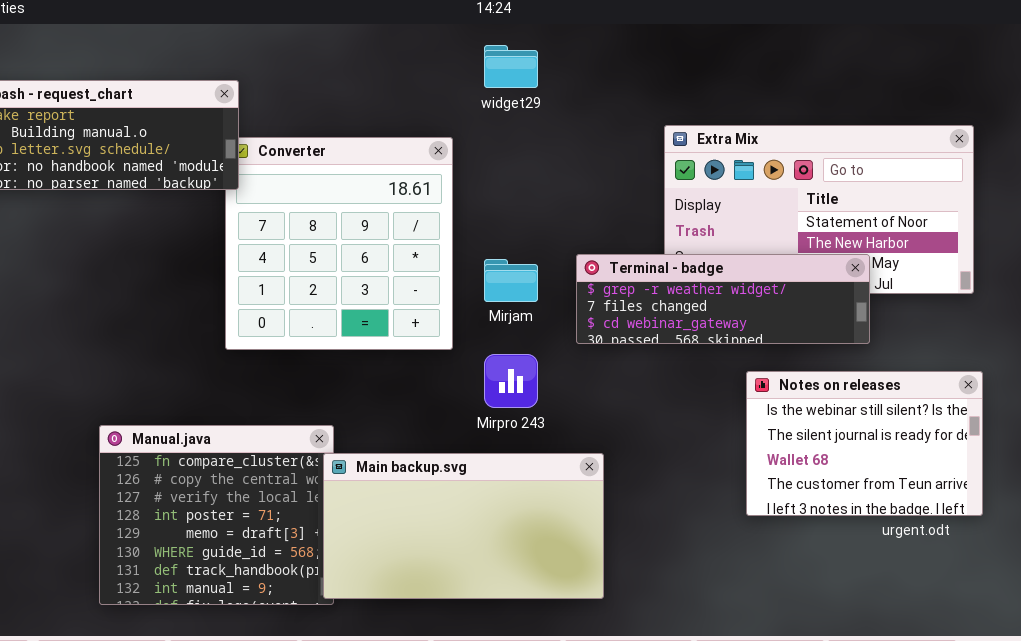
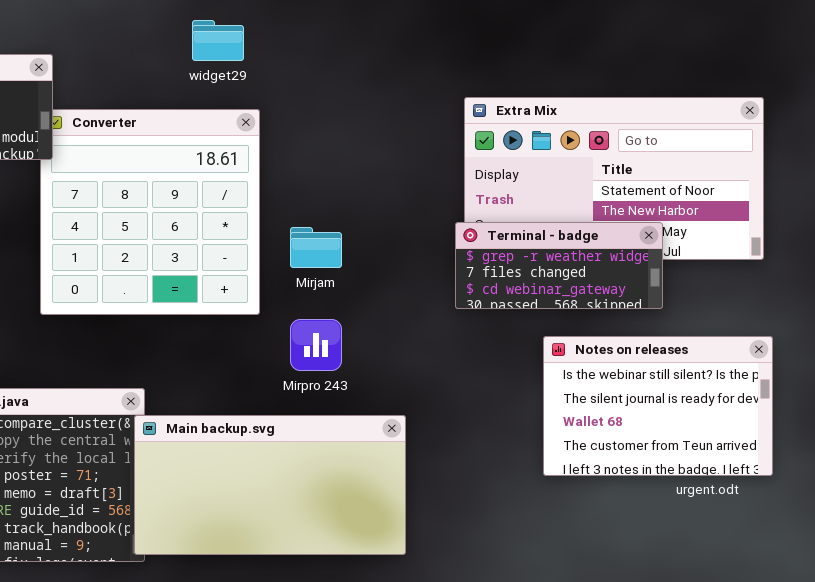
widget29: [484,45,538,88] -> [192,20,244,61], moved
Terminal - badge: [576,254,870,344] -> [455,222,663,309], resized

